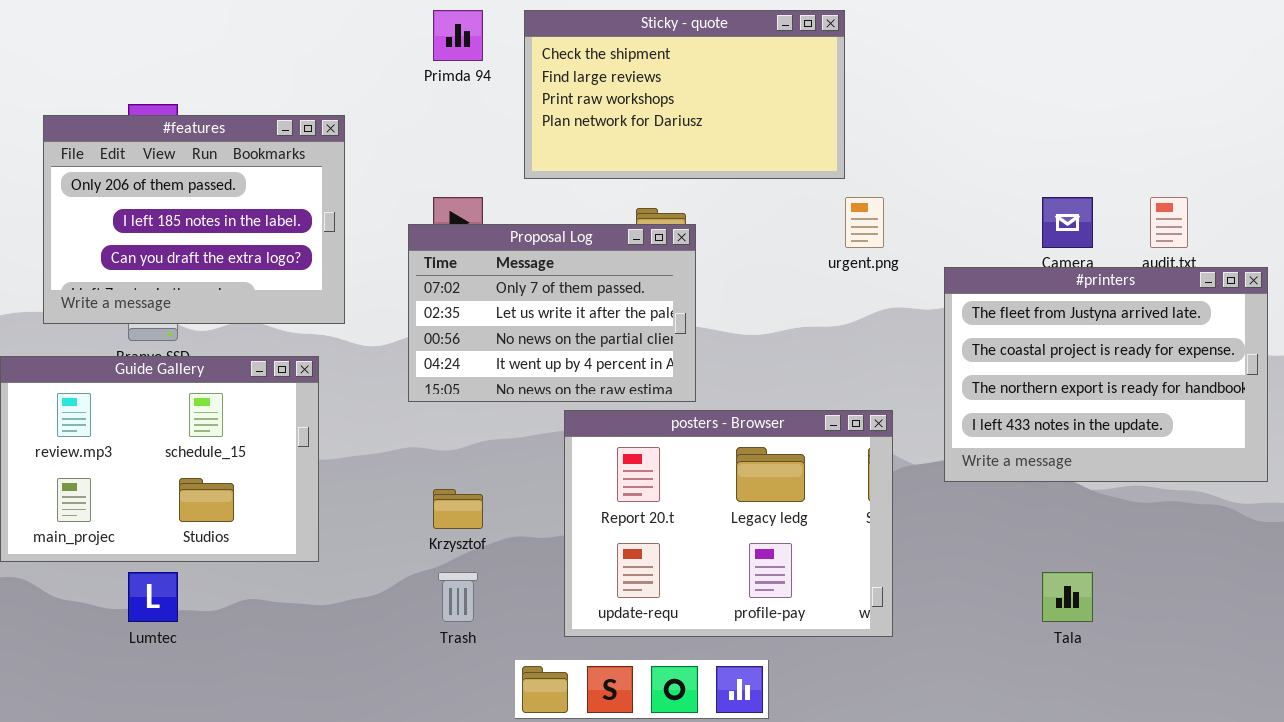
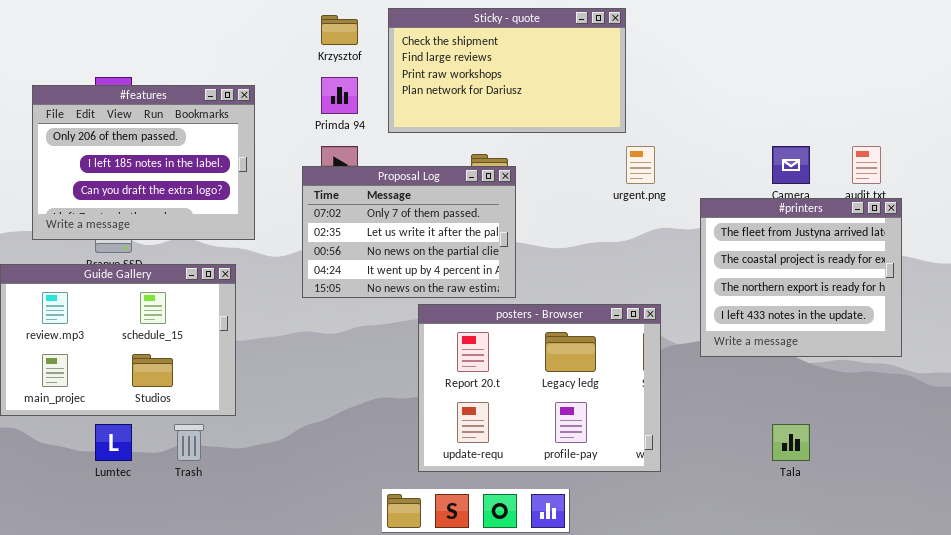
Primda 94: [433,10,483,61] -> [321,77,358,114], moved
#printers: [944,267,1268,482] -> [700,198,902,357], resized
Krzysztof: [433,489,483,529] -> [321,15,358,45], moved
Trash: [438,572,478,622] -> [174,424,204,461], moved

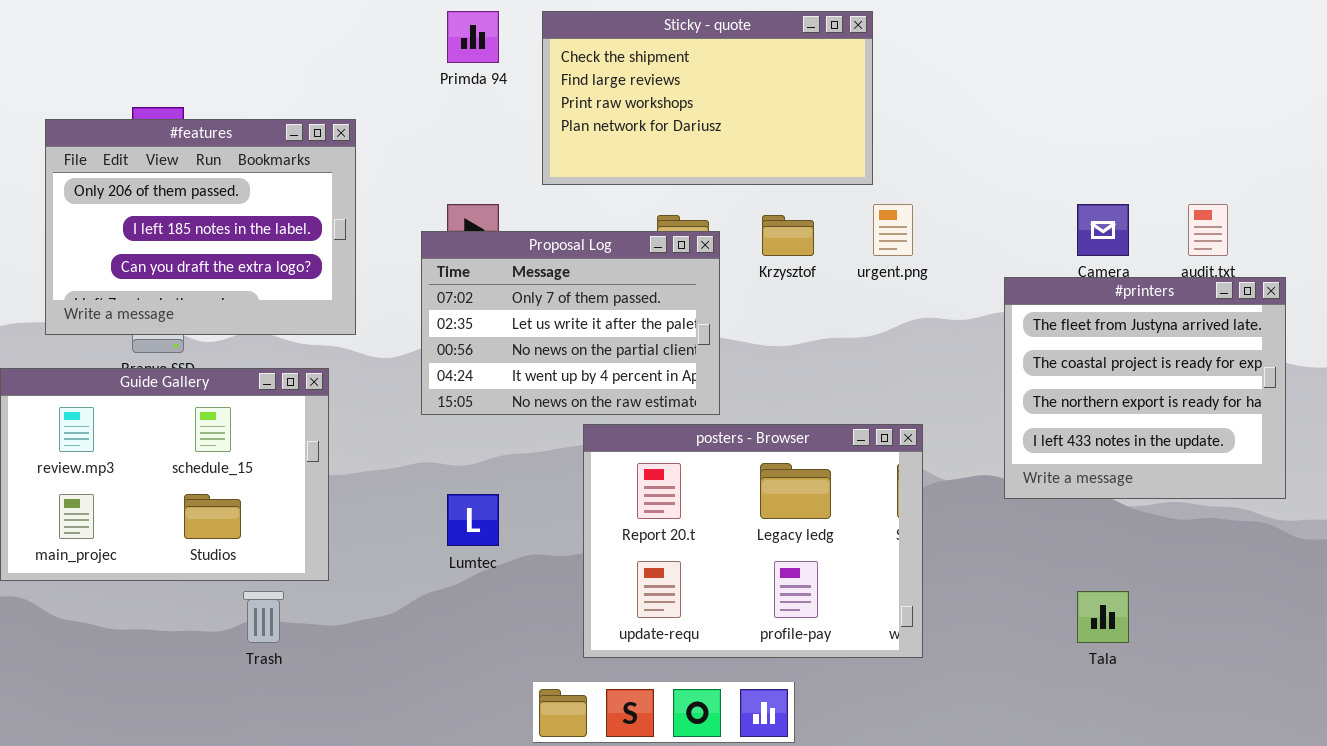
Krzysztof: [321,15,358,45] -> [762,215,814,256], moved
Primda 94: [321,77,358,114] -> [447,11,499,63], moved
#printers: [700,198,902,357] -> [1004,277,1286,499], moved
Lumtec: [95,424,132,461] -> [447,494,499,546], moved

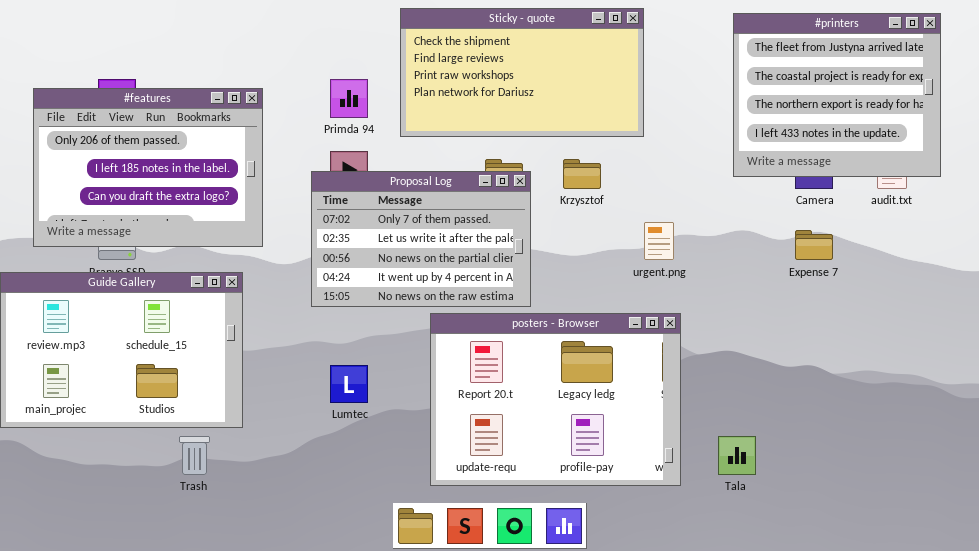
Primda 94: [447,11,499,63] -> [330,79,368,118], moved
urgent.png: [873,204,913,256] -> [644,222,674,260], moved
#printers: [1004,277,1286,499] -> [733,13,941,177], moved
Tala: [1077,591,1129,643] -> [718,436,756,475], moved

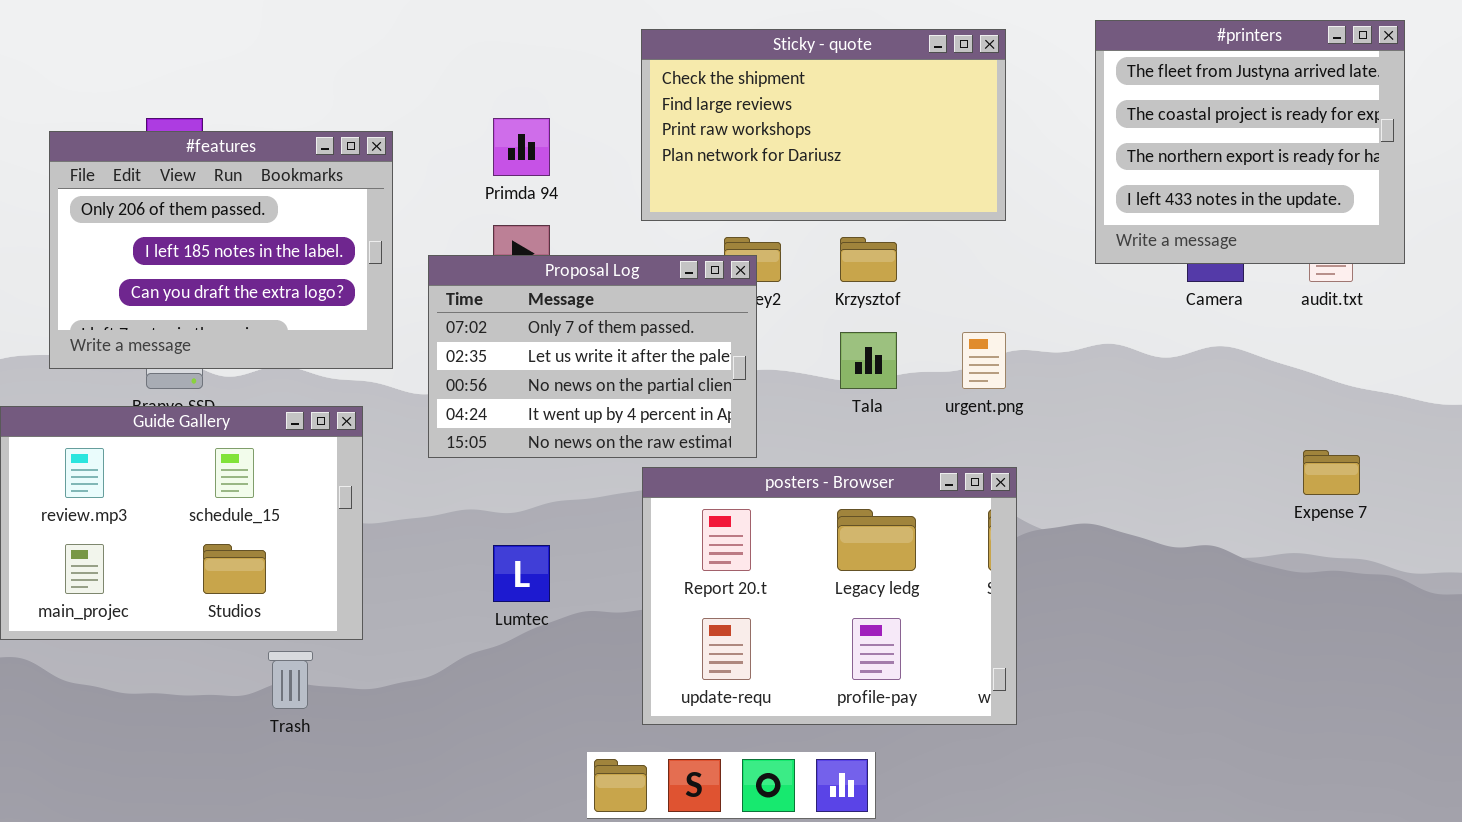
Sticky - quote: [400,8,644,137] -> [641,29,1006,221], moved
Proposal Log: [311,171,531,307] -> [428,255,757,458], moved
Expense 7: [795,230,833,260] -> [1303,450,1360,495], moved
Tala: [718,436,756,475] -> [840,332,897,389], moved

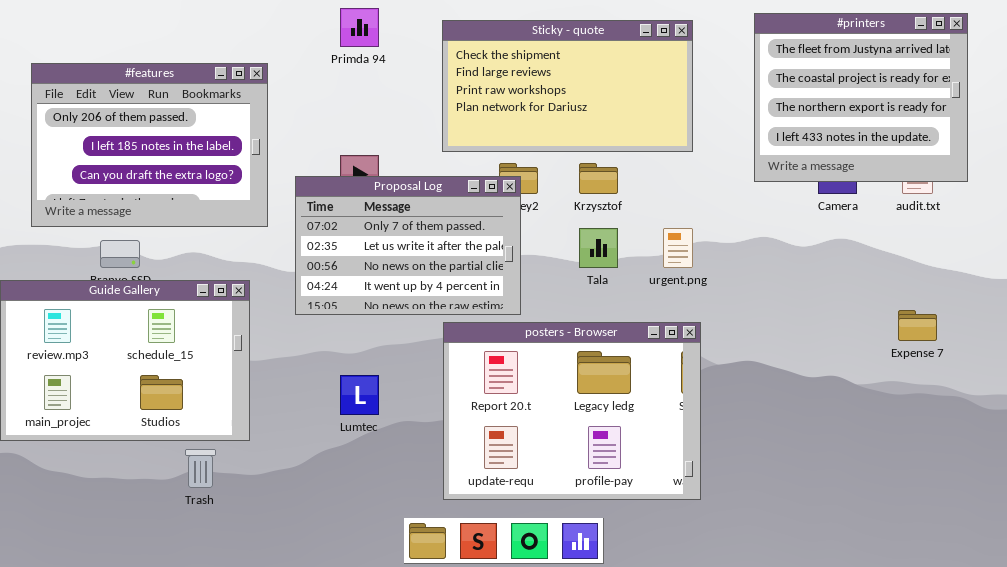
Primda 94: [493,118,550,176] -> [340,8,379,47], moved
#features: [49,131,393,369] -> [31,63,268,227], moved

